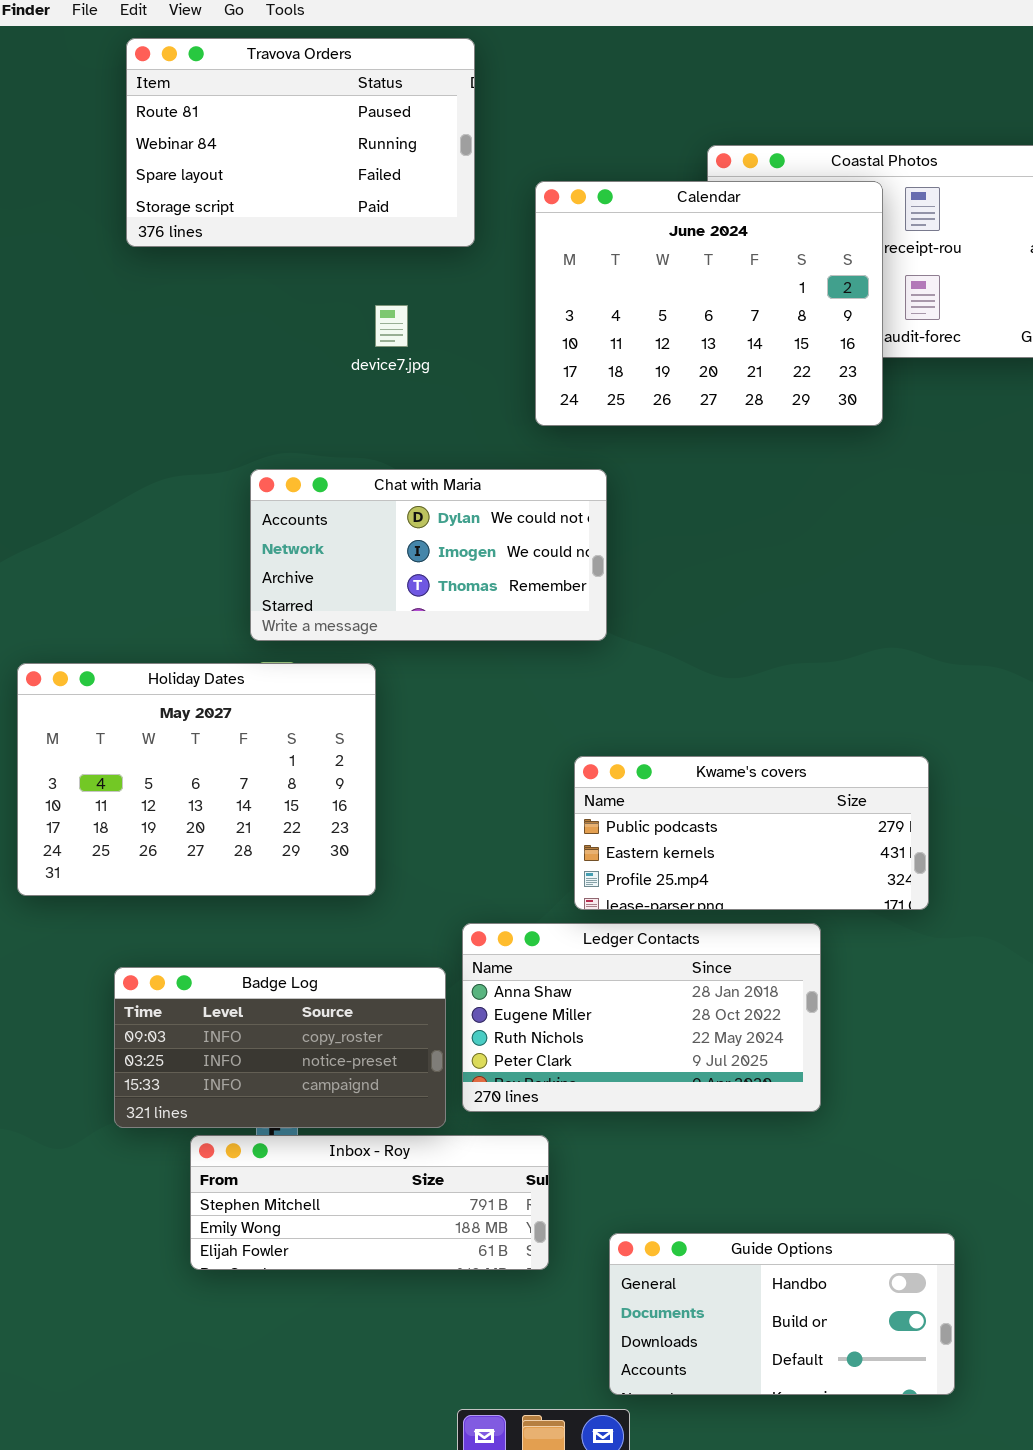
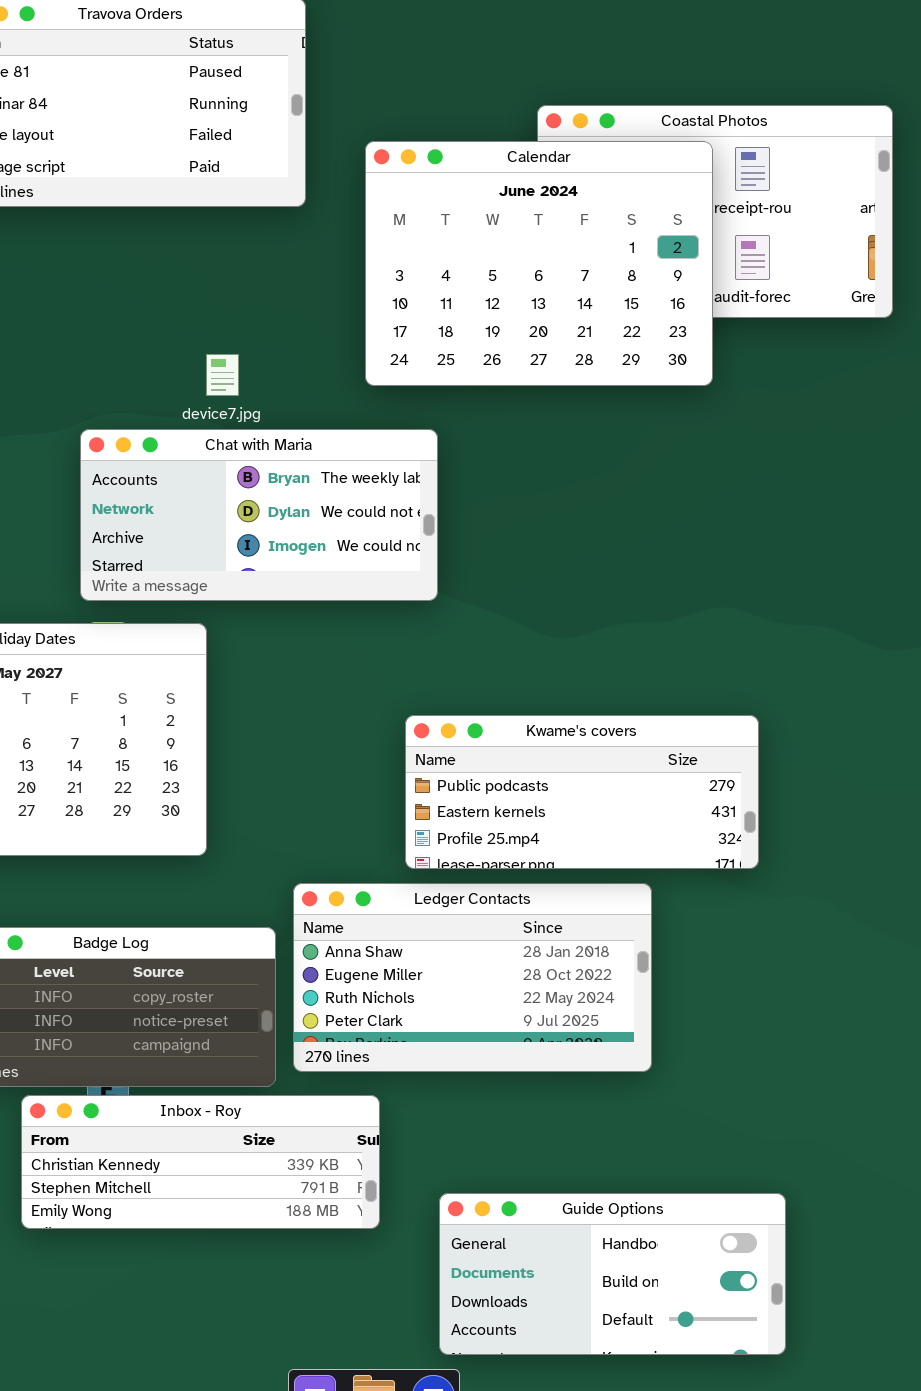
device7.jpg: [375,305,408,347] -> [206,354,239,396], moved
Chat with Maria: [250,469,607,641] -> [80,429,438,601], scrolled up 1 row
Inbox - Roy: [190,1135,549,1270] -> [21,1095,380,1229], scrolled up 1 row

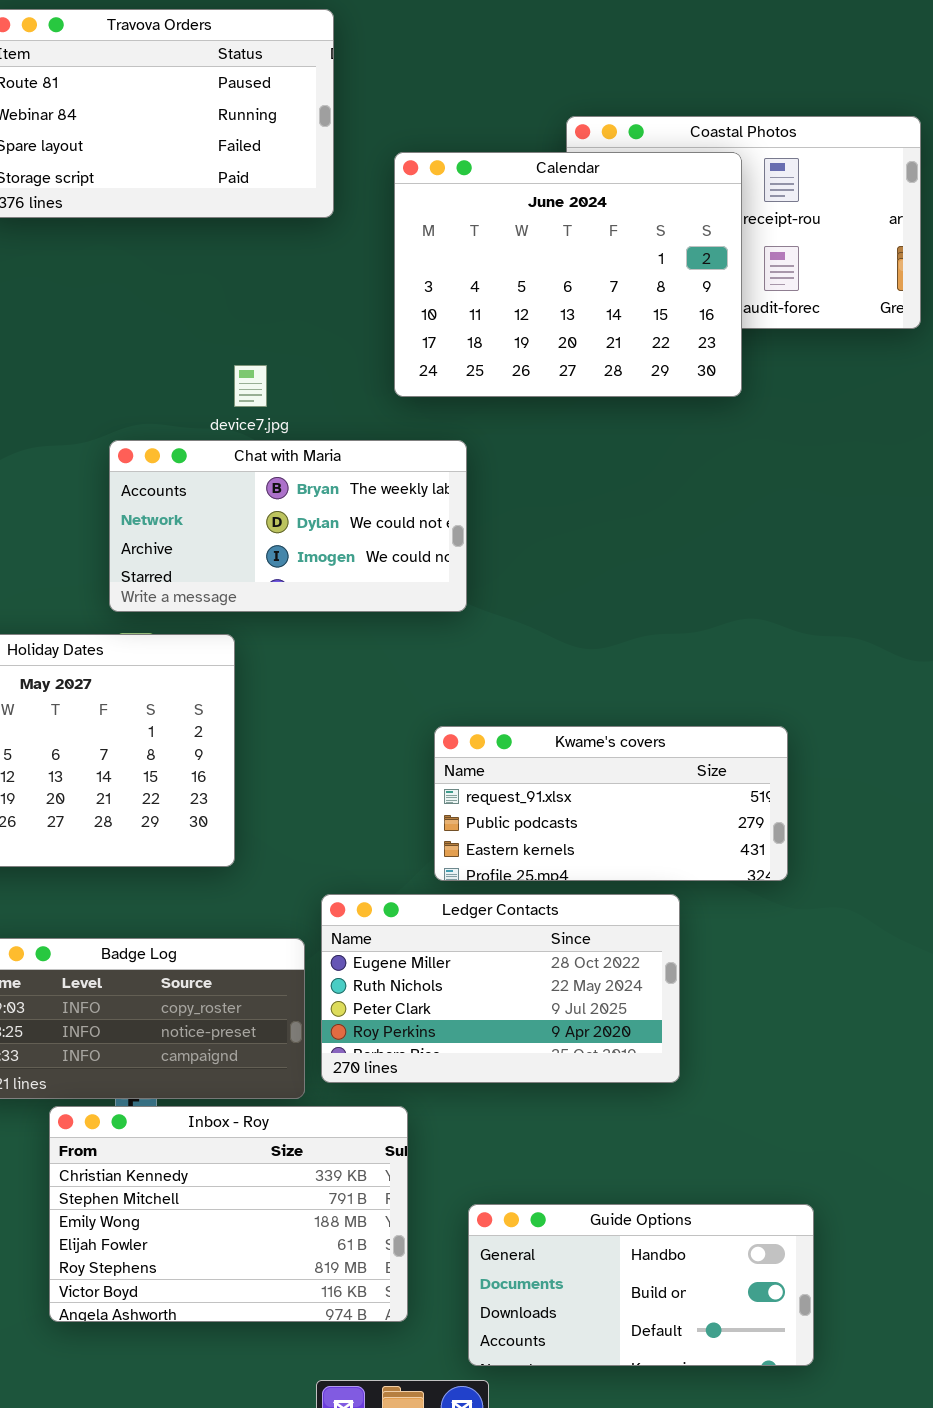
Kwame's covers: [405,715,759,869] -> [434,726,788,881], scrolled up 1 row
Ledger Contacts: [293,883,652,1072] -> [321,894,680,1083], scrolled down 1 row
Inbox - Roy: [21,1095,380,1229] -> [49,1106,408,1322], resized

